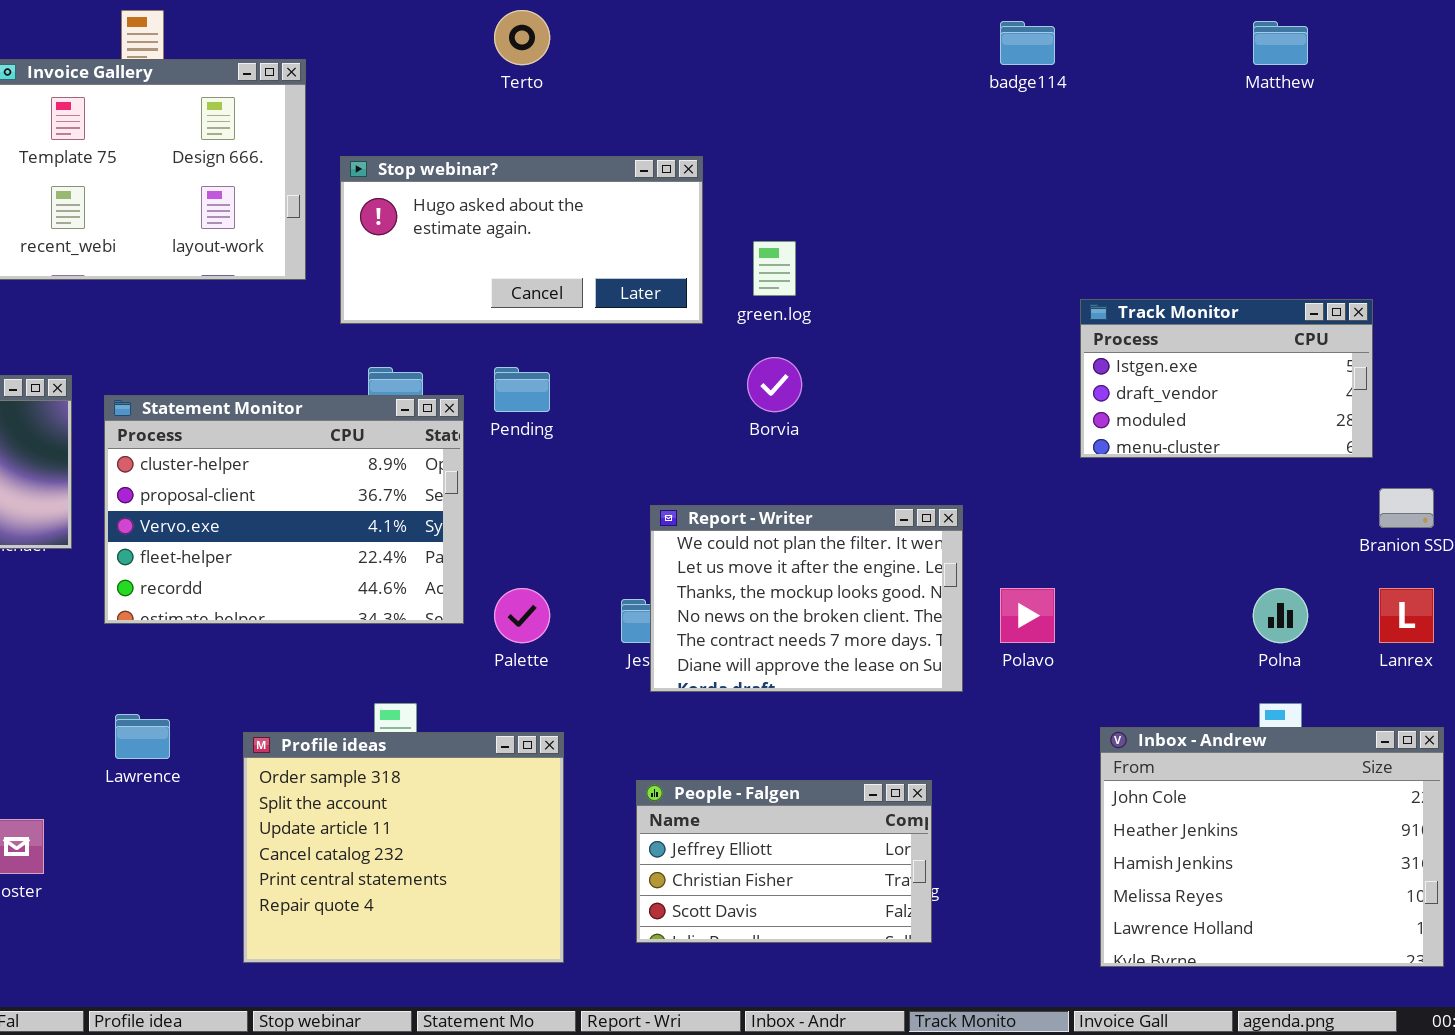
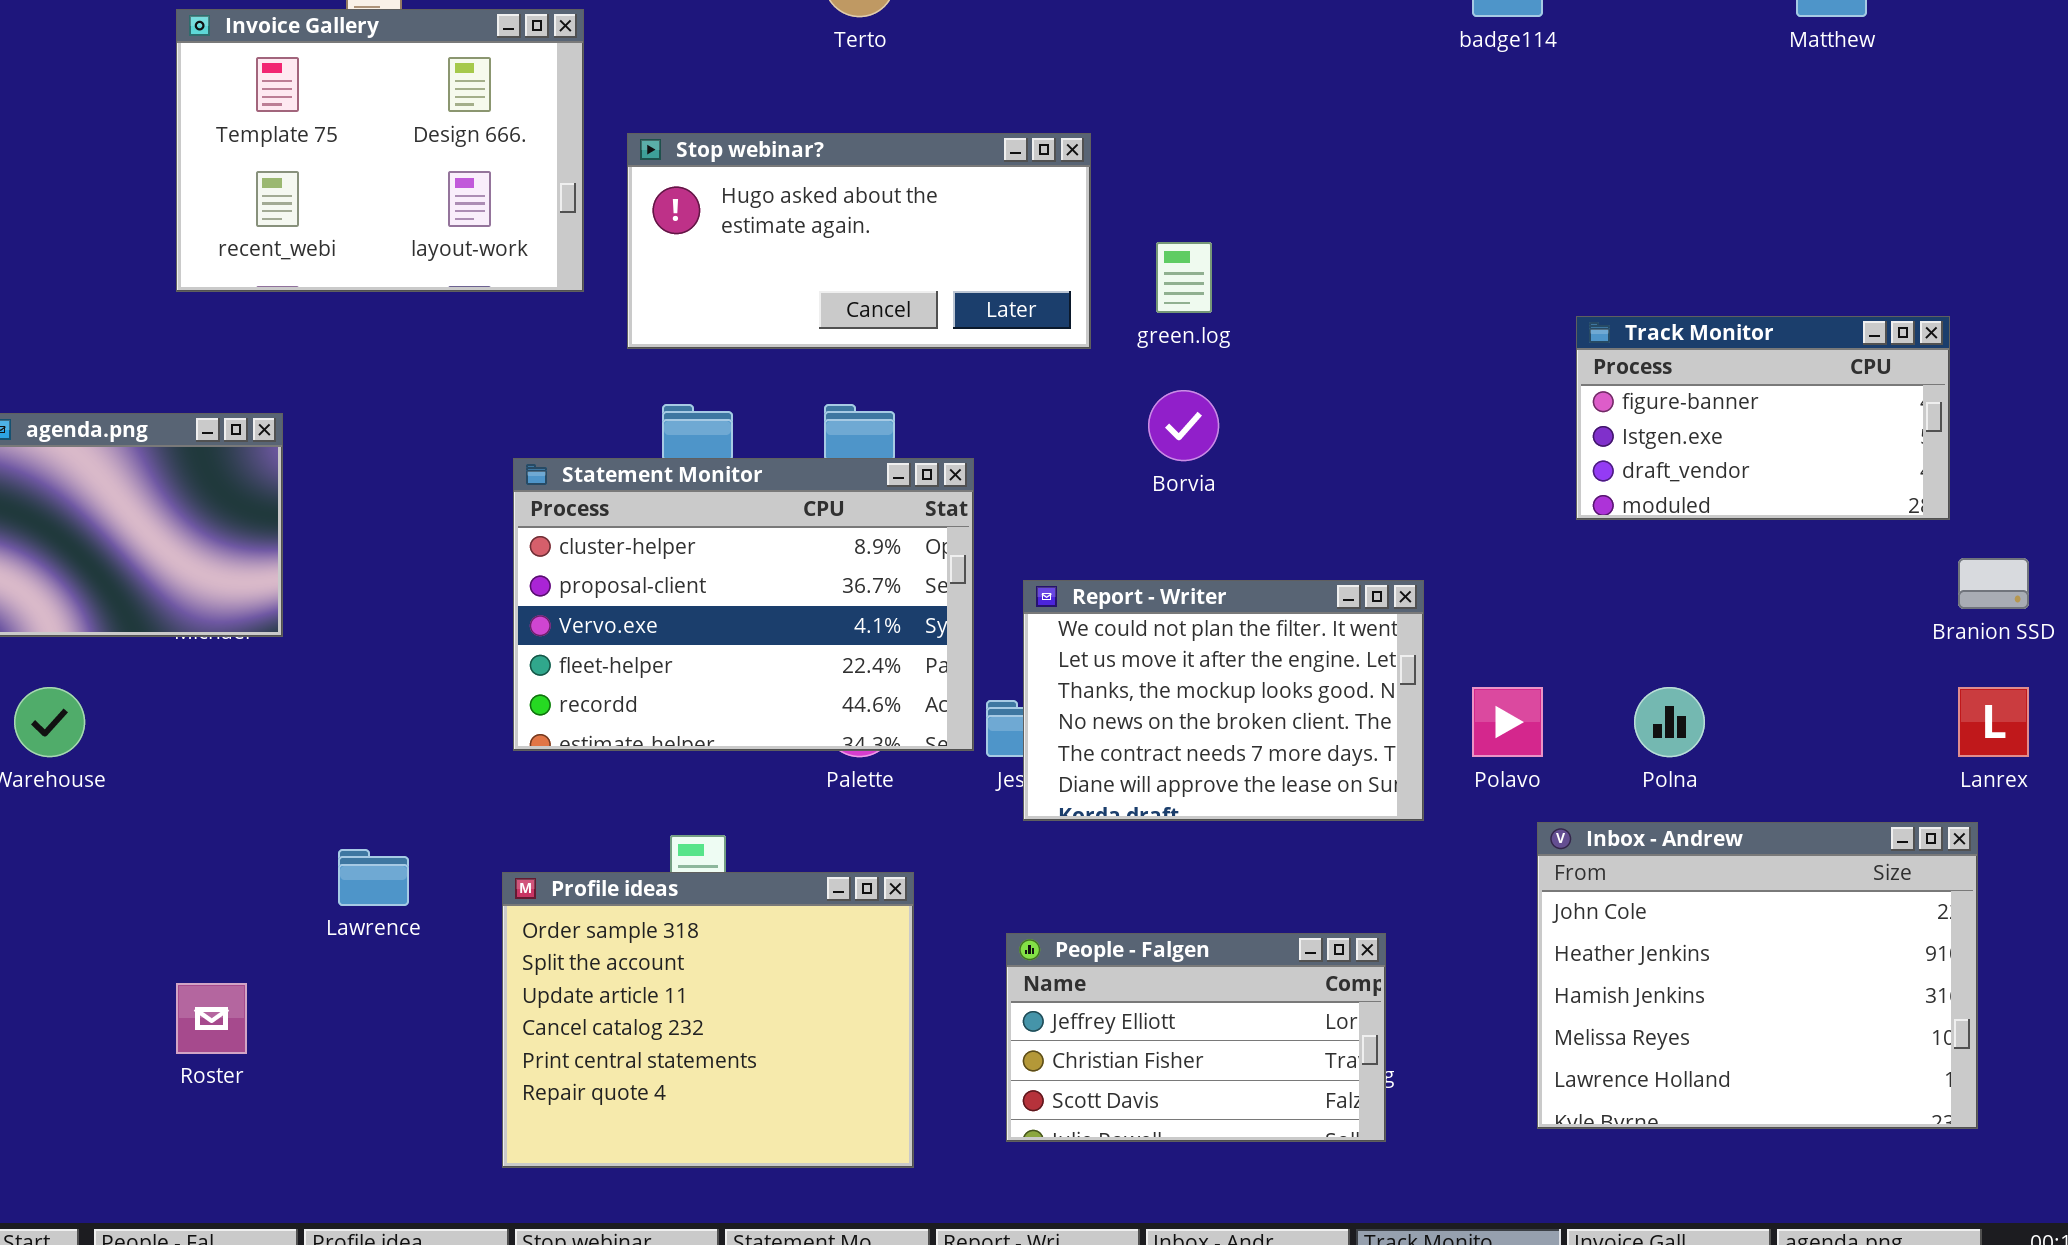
Track Monitor: [1080,299,1373,458] -> [1576,316,1950,520], scrolled up 1 row
Statement Monitor: [104,395,464,624] -> [513,458,974,751], moved
Polna: [1253,588,1308,643] -> [1634,687,1705,757], moved
Inbox - Andrew: [1100,727,1444,967] -> [1537,822,1978,1129], moved

